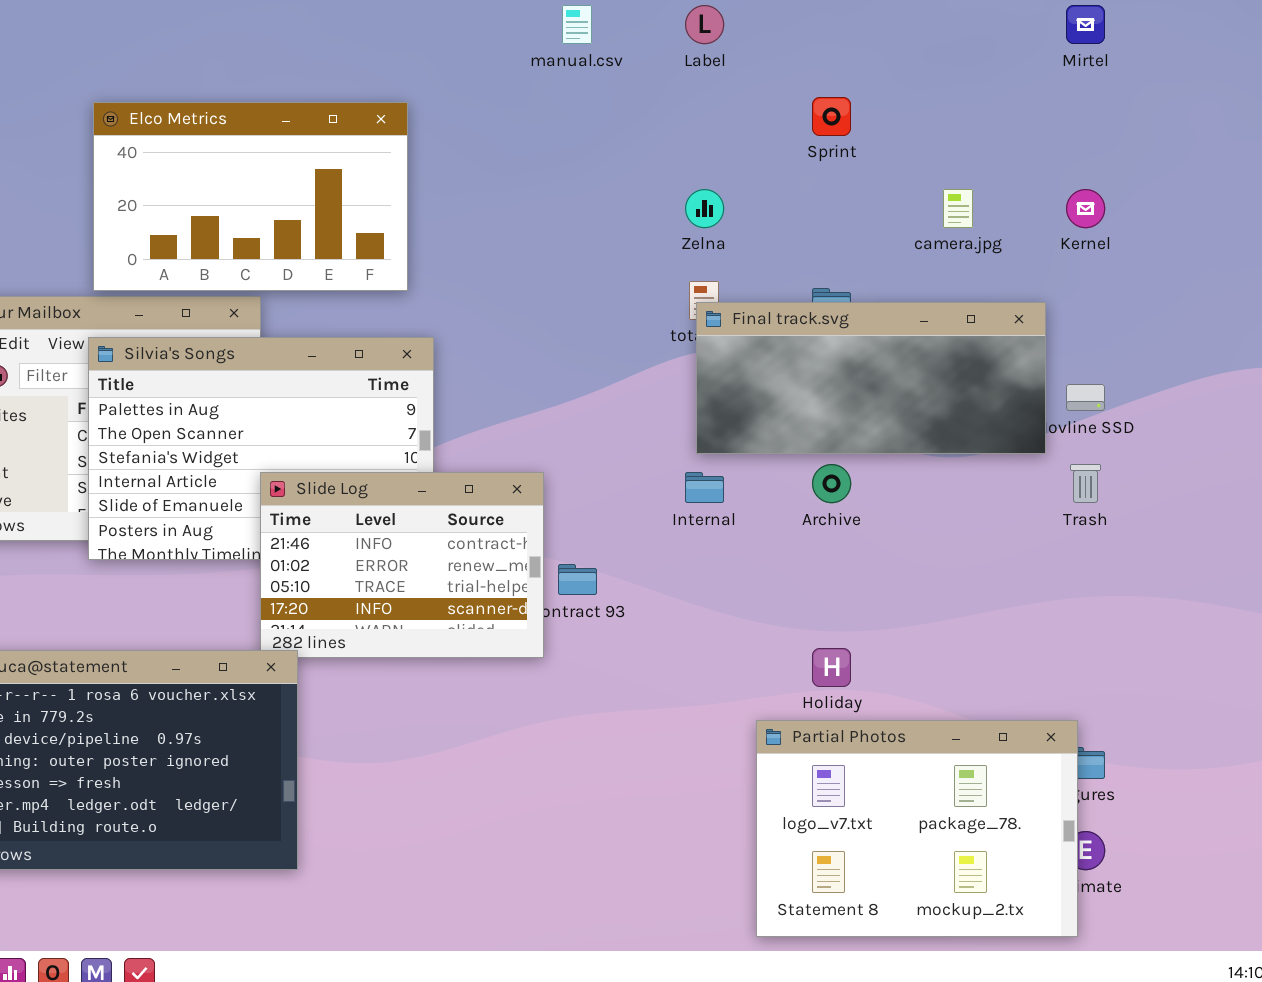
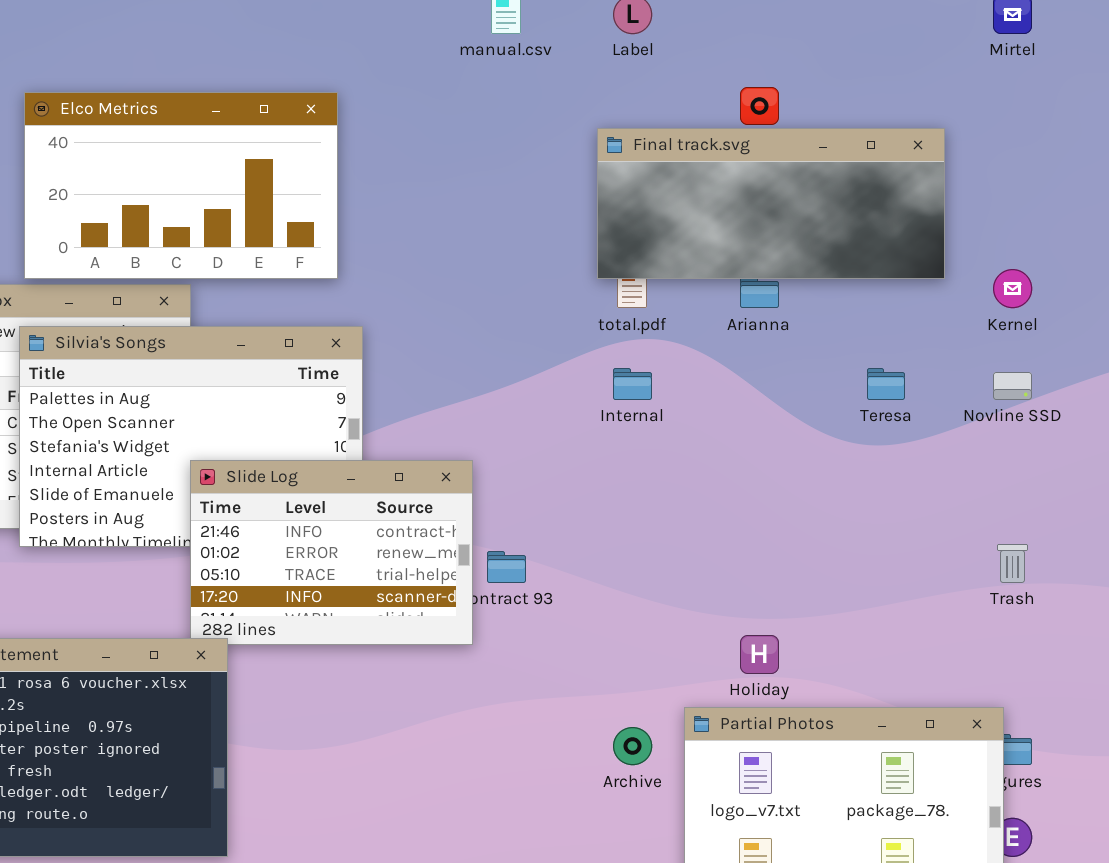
Kernel: [1066,189,1105,228] -> [993,269,1032,308], moved
Final track.svg: [696,302,1046,454] -> [597,128,945,279], moved
Archive: [812,464,851,503] -> [613,727,652,765], moved
Trash: [1070,464,1101,503] -> [997,544,1028,583], moved
Internal: [685,472,724,503] -> [613,368,652,400], moved

